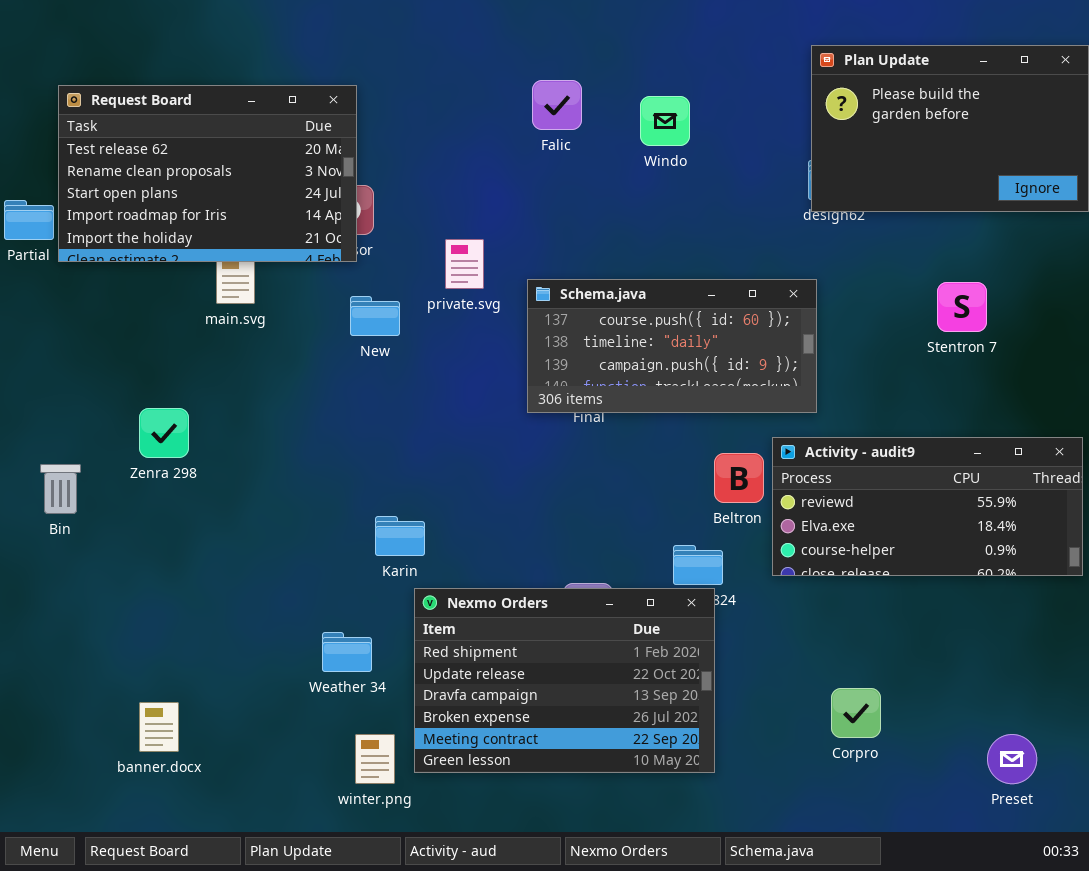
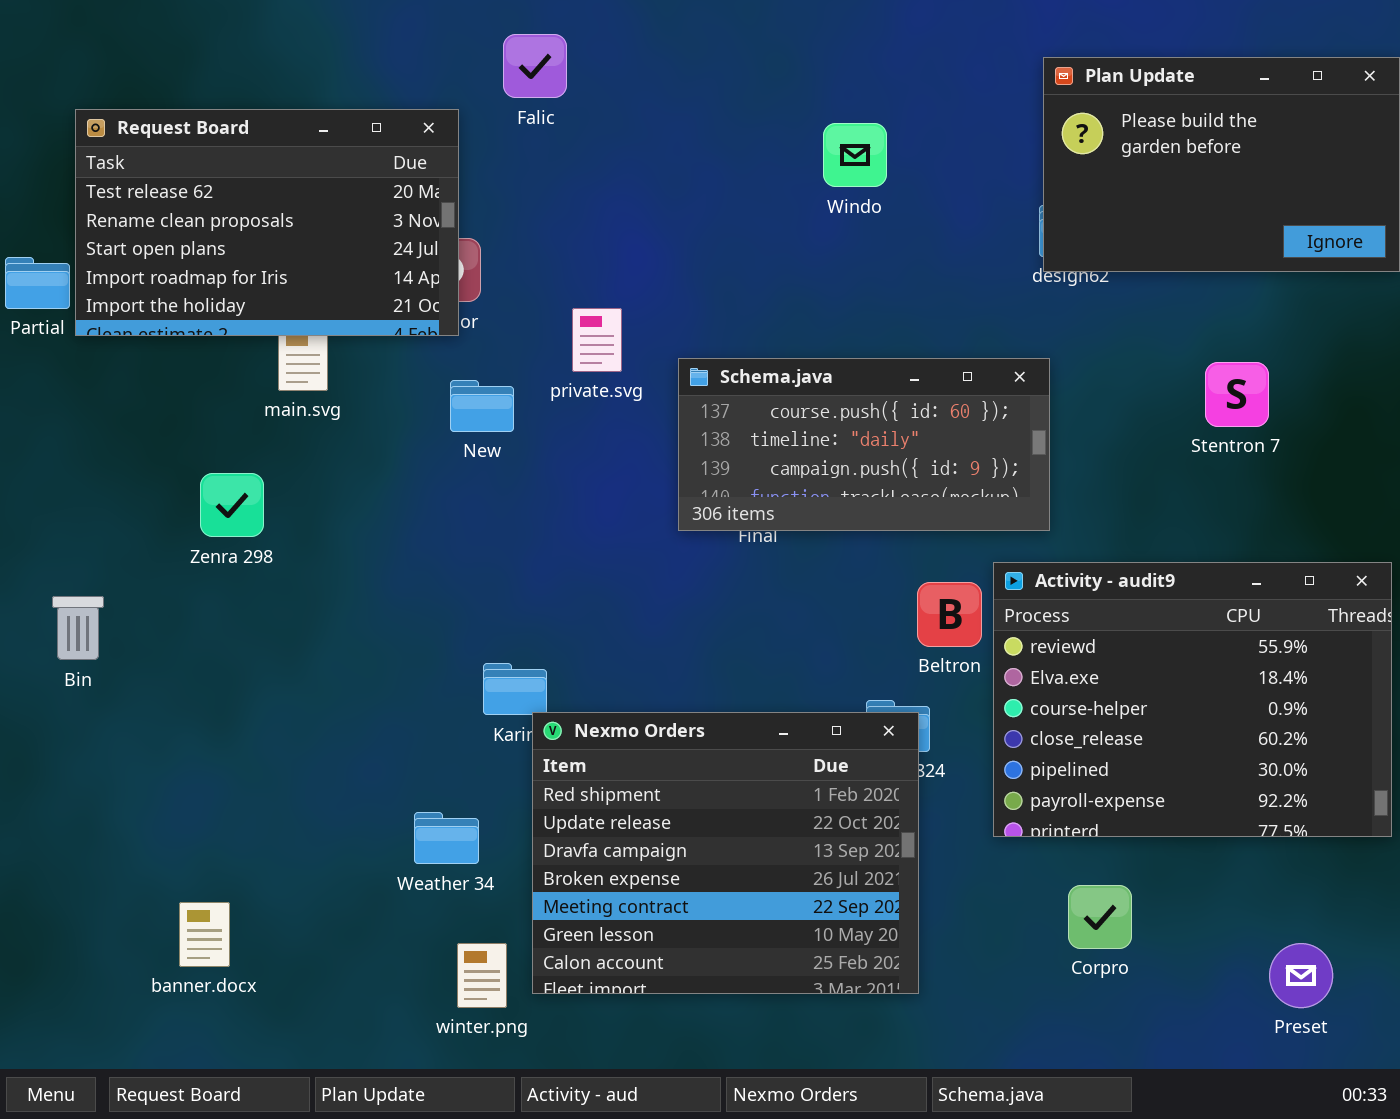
Falic: [532,80,582,130] -> [503,34,567,98], moved
Zenra 298: [139,408,189,458] -> [200,473,264,537], moved
Activity - audit9: [772,437,1083,576] -> [993,562,1392,837], resized
Nexmo Orders: [414,588,715,773] -> [532,712,919,994], resized

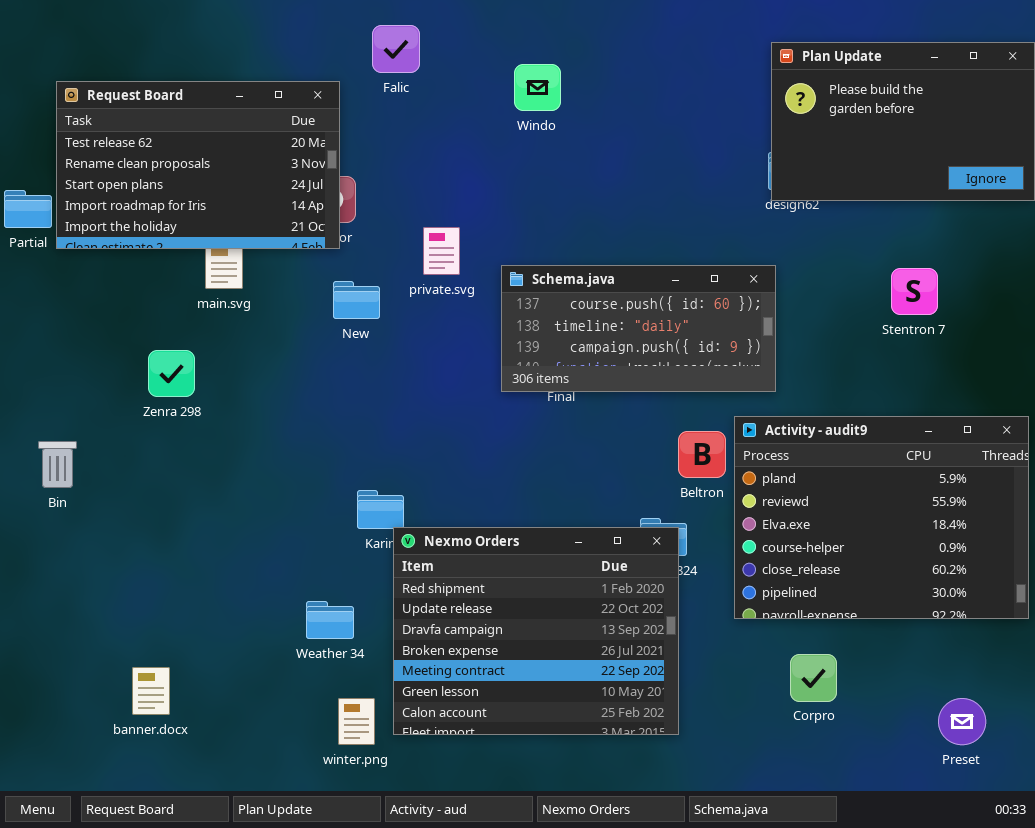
Windo: [823,123,887,187] -> [514,64,561,111], moved
Activity - audit9: [993,562,1392,837] -> [734,416,1029,619], scrolled up 1 row

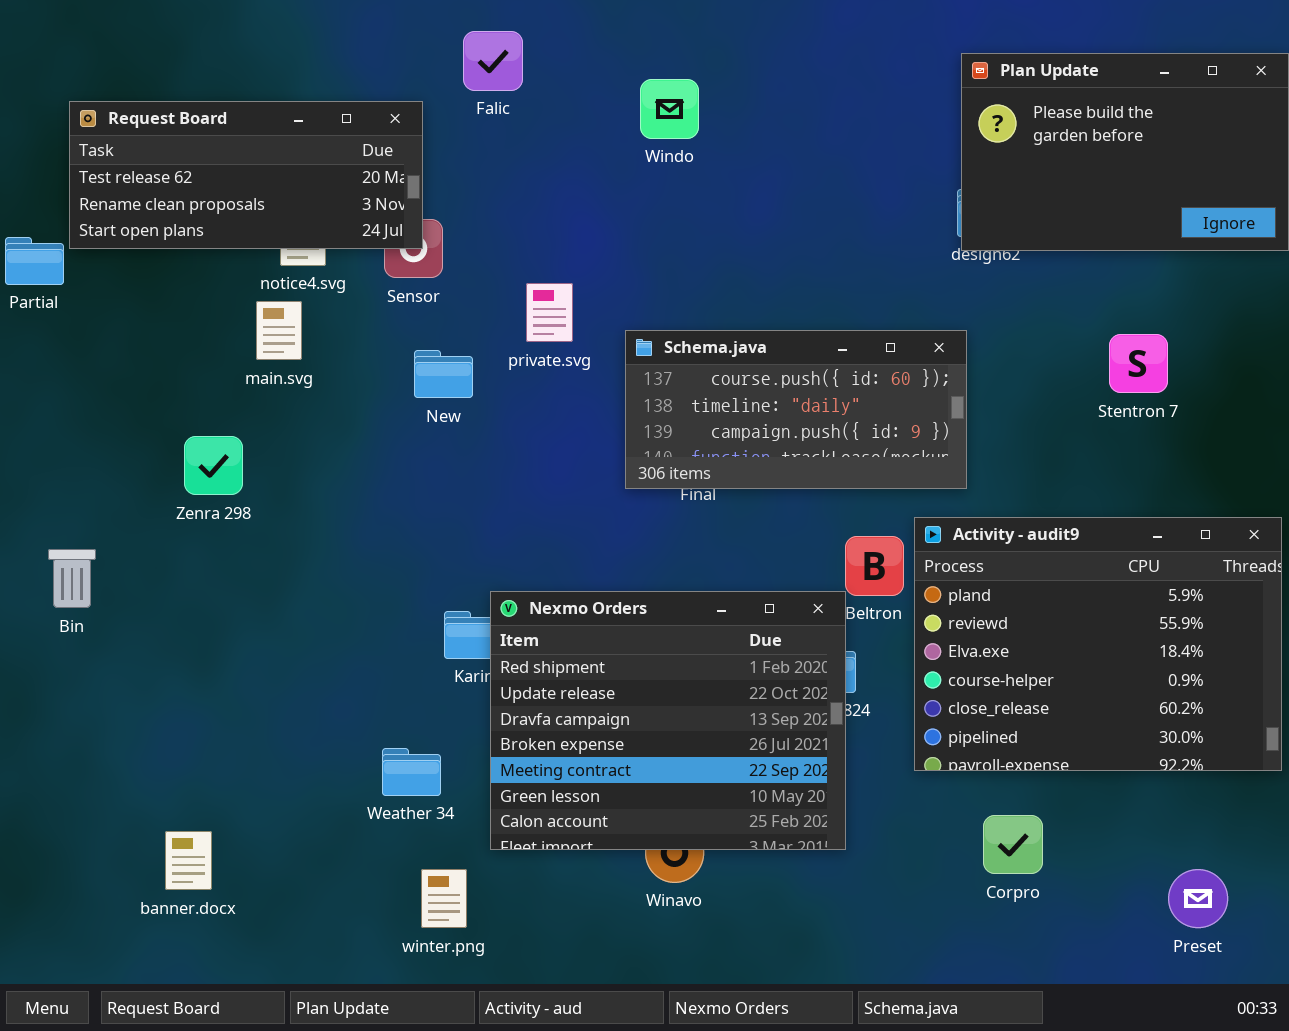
Request Board: [56,81,340,249] -> [69,101,423,249], resized
Nexmo Orders: [393,527,679,735] -> [490,591,846,850], moved

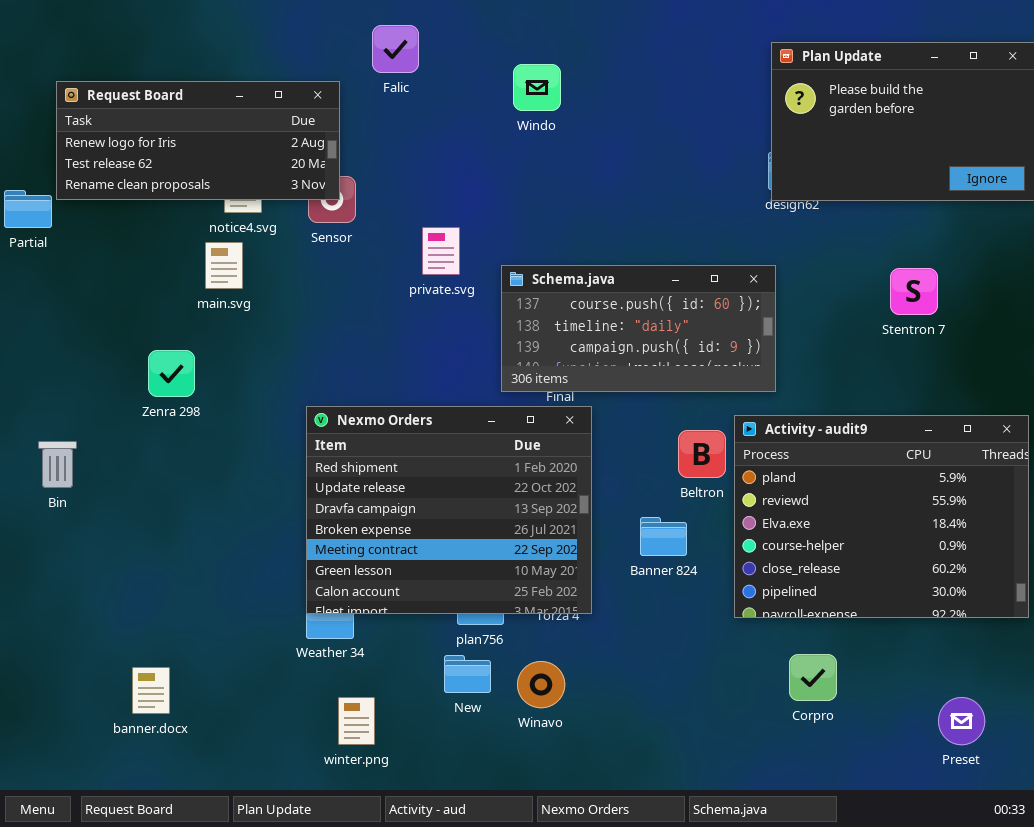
Request Board: [69,101,423,249] -> [56,81,340,200], scrolled up 1 row
New: [414,350,473,398] -> [444,655,491,693], moved
Nexmo Orders: [490,591,846,850] -> [306,406,592,614], moved

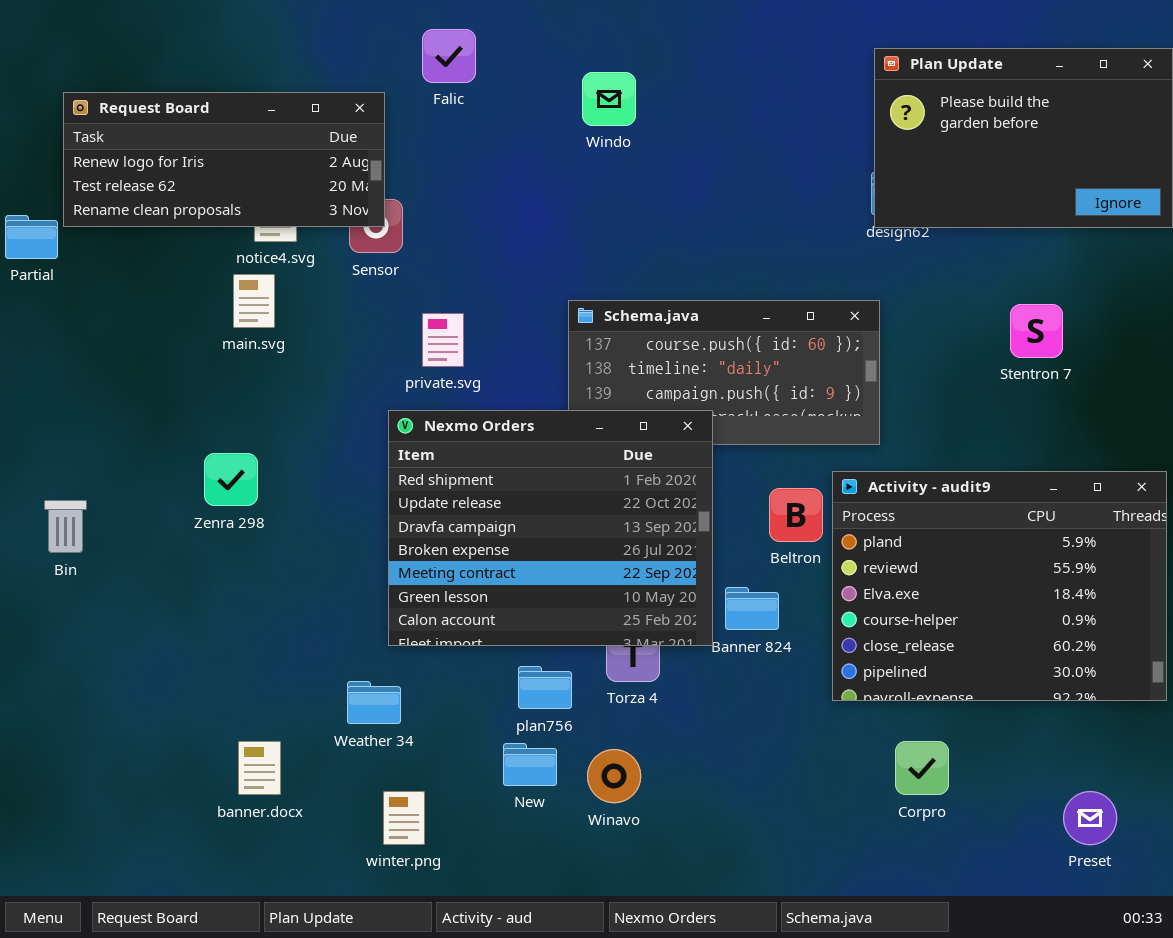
private.svg: [422,227,460,275] -> [422,313,464,367], moved
Zenra 298: [148,350,195,397] -> [204,453,258,506], moved
Nexmo Orders: [306,406,592,614] -> [388,410,713,646], moved
banner.docx: [132,667,170,714] -> [238,741,281,795], moved

